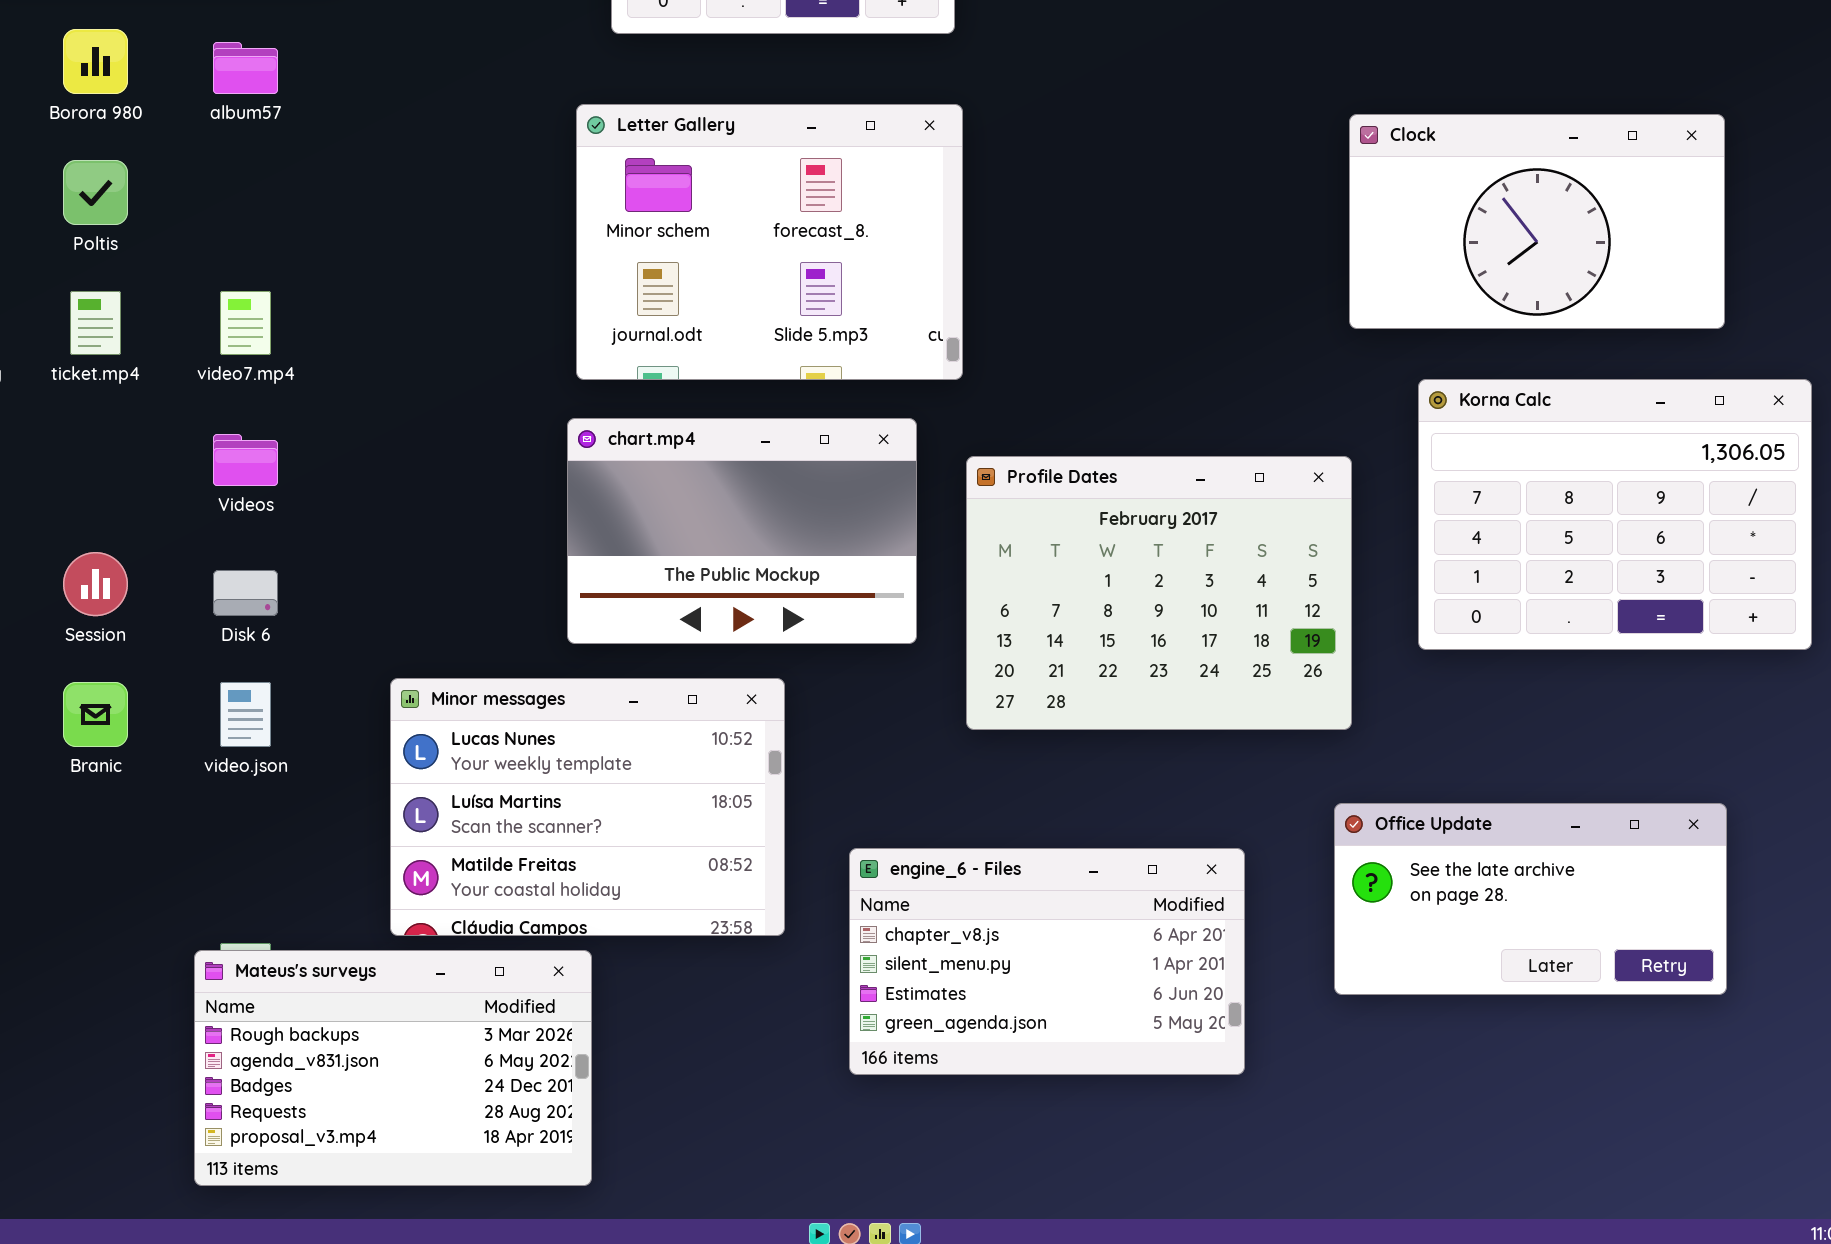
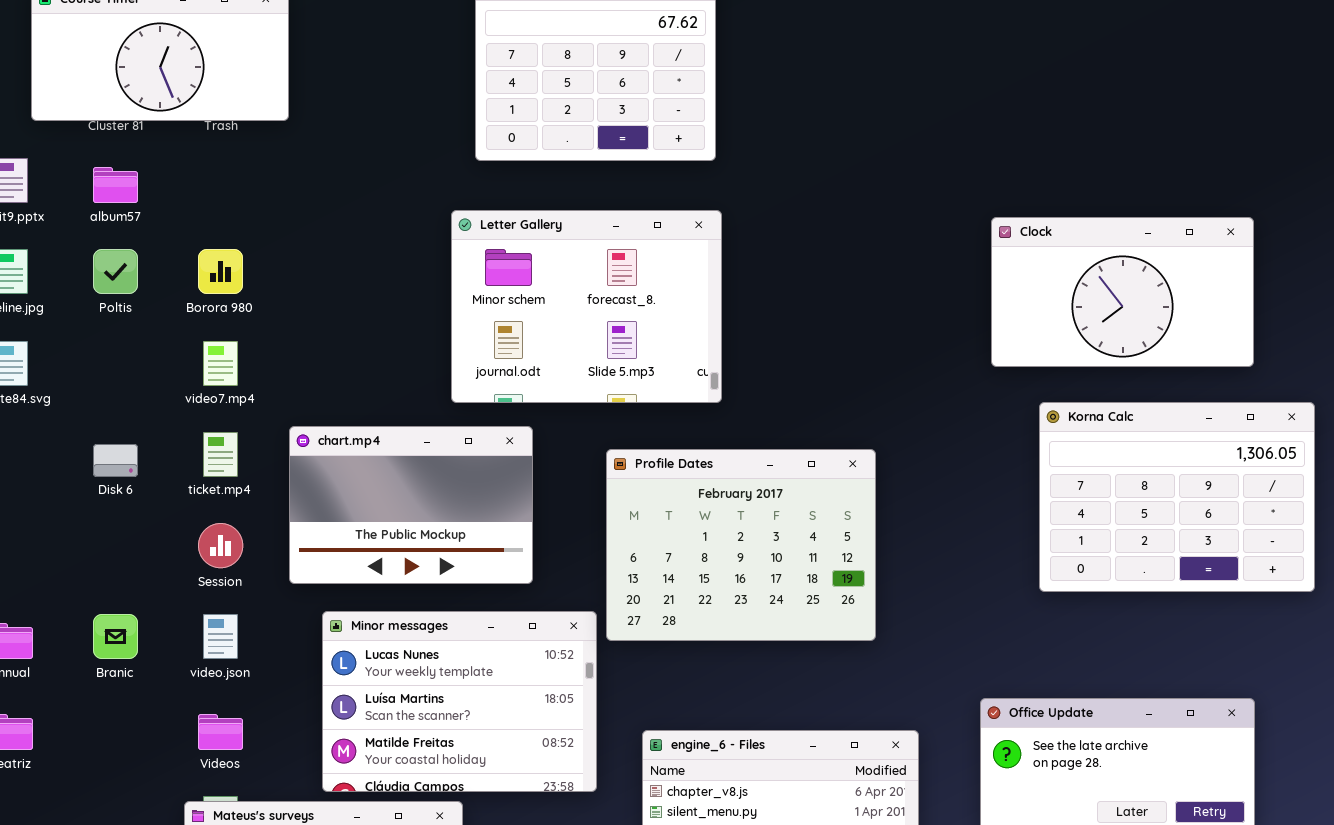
Borora 980: [63,29,128,94] -> [198,249,243,294], moved
album57: [213,42,278,94] -> [93,167,138,203], moved
ticket.mp4: [70,291,121,355] -> [203,432,238,477], moved
chart.mp4: [567,418,917,644] -> [289,426,533,584], moved
Videos: [213,434,278,486] -> [198,714,243,750], moved
Profile Dates: [966,456,1352,730] -> [606,449,876,641], moved
Session: [63,552,128,616] -> [198,523,243,568], moved
Disk 6: [213,570,278,616] -> [93,444,138,477], moved

